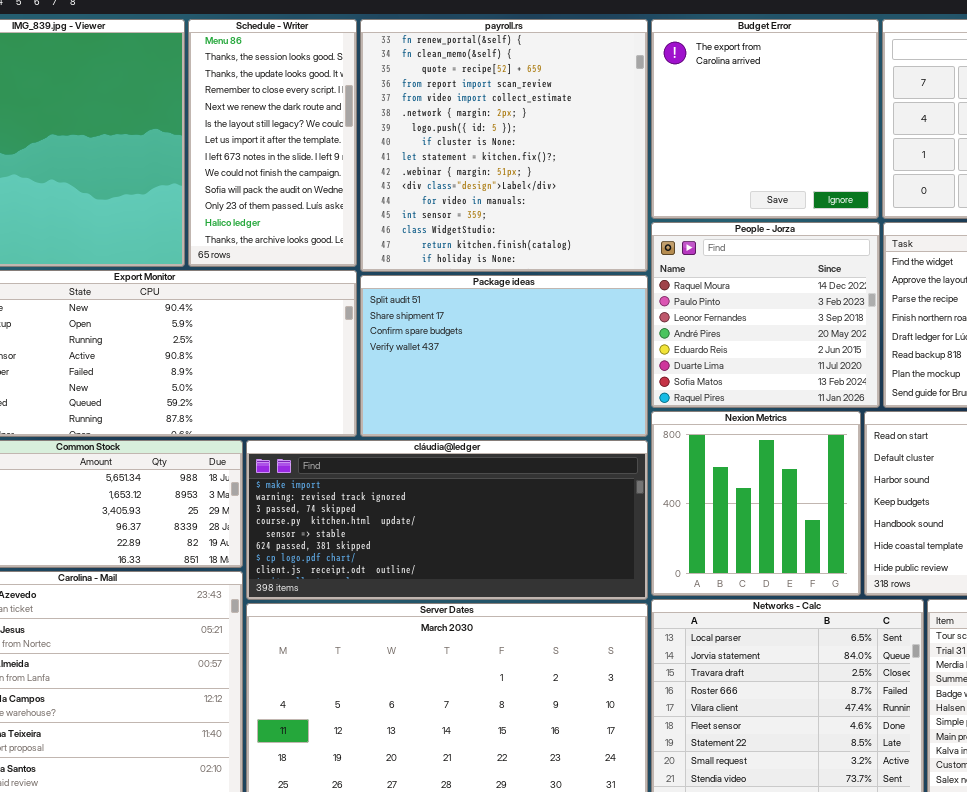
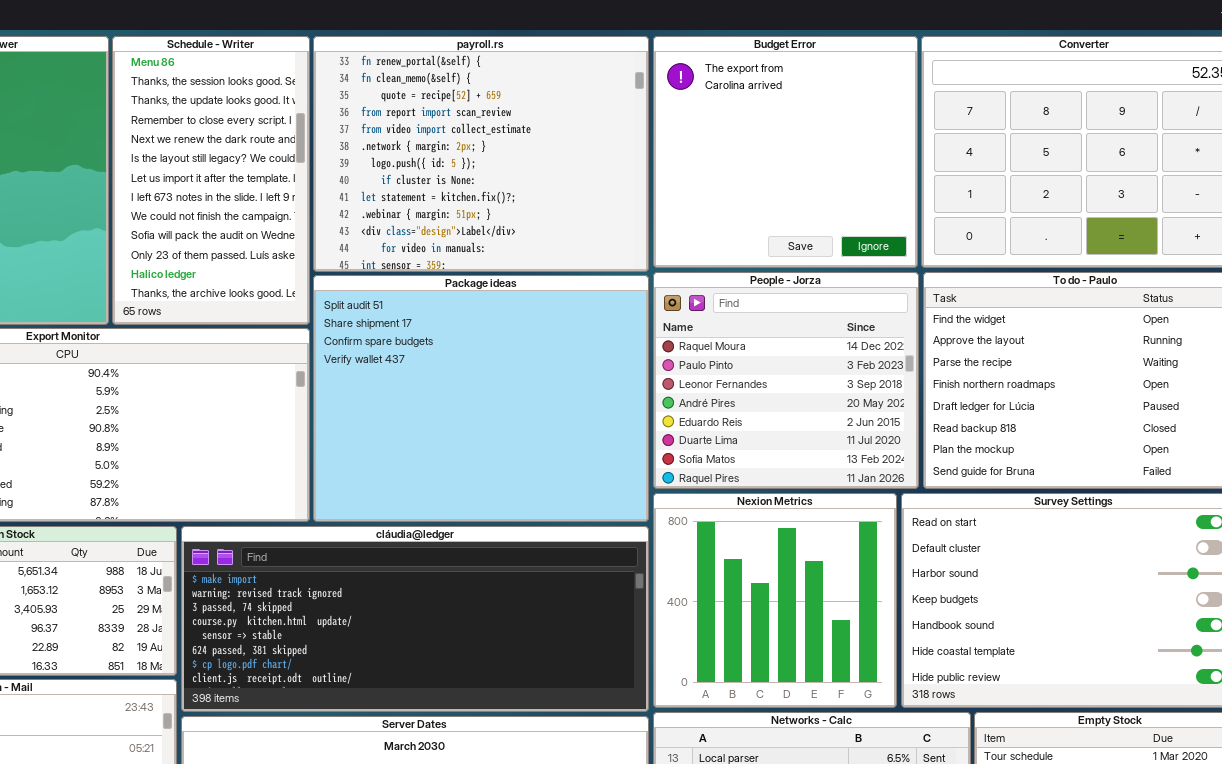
payroll.rs: [360,19,648,272] -> [313,36,649,272], resized
Package ideas: [360,275,648,437] -> [313,275,649,522], resized

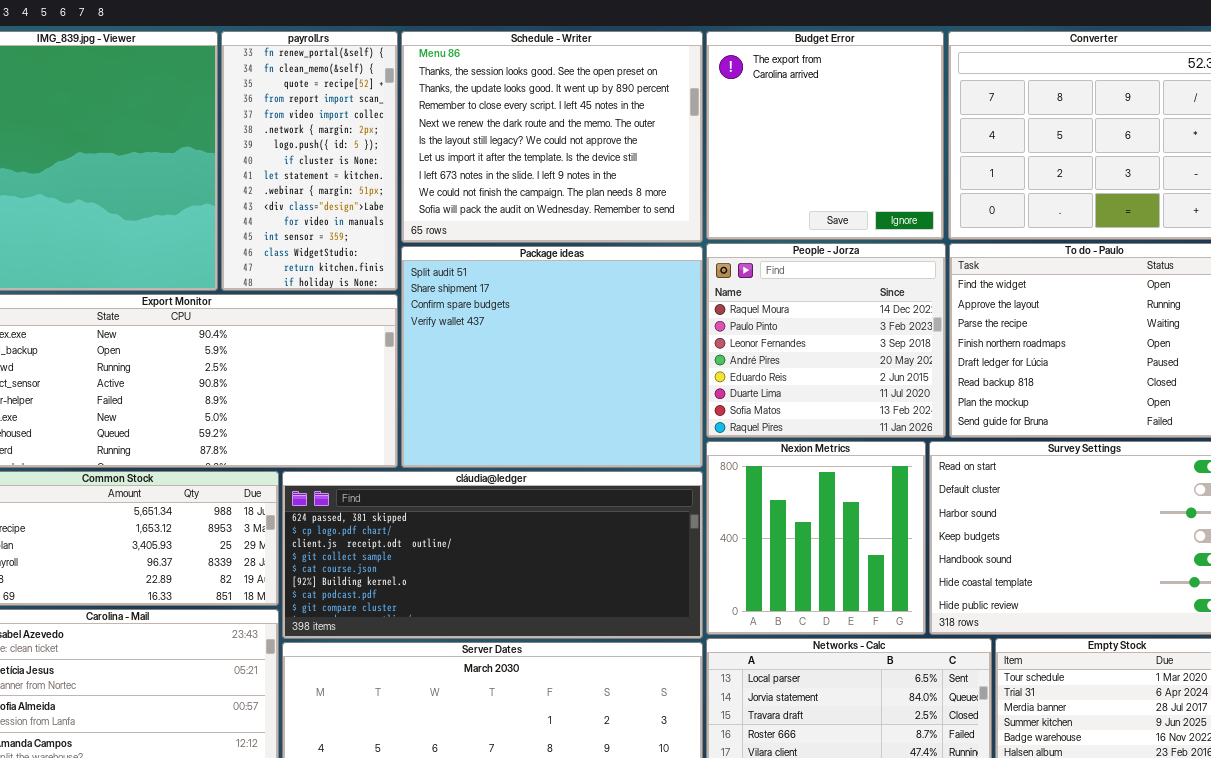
Schedule - Writer: [112,36,310,325] -> [401,31,703,243], moved, resized
payroll.rs: [313,36,649,272] -> [221,31,398,291], moved, resized
cláudia@ledger: [181,526,649,712] -> [282,471,703,639], scrolled down 5 rows

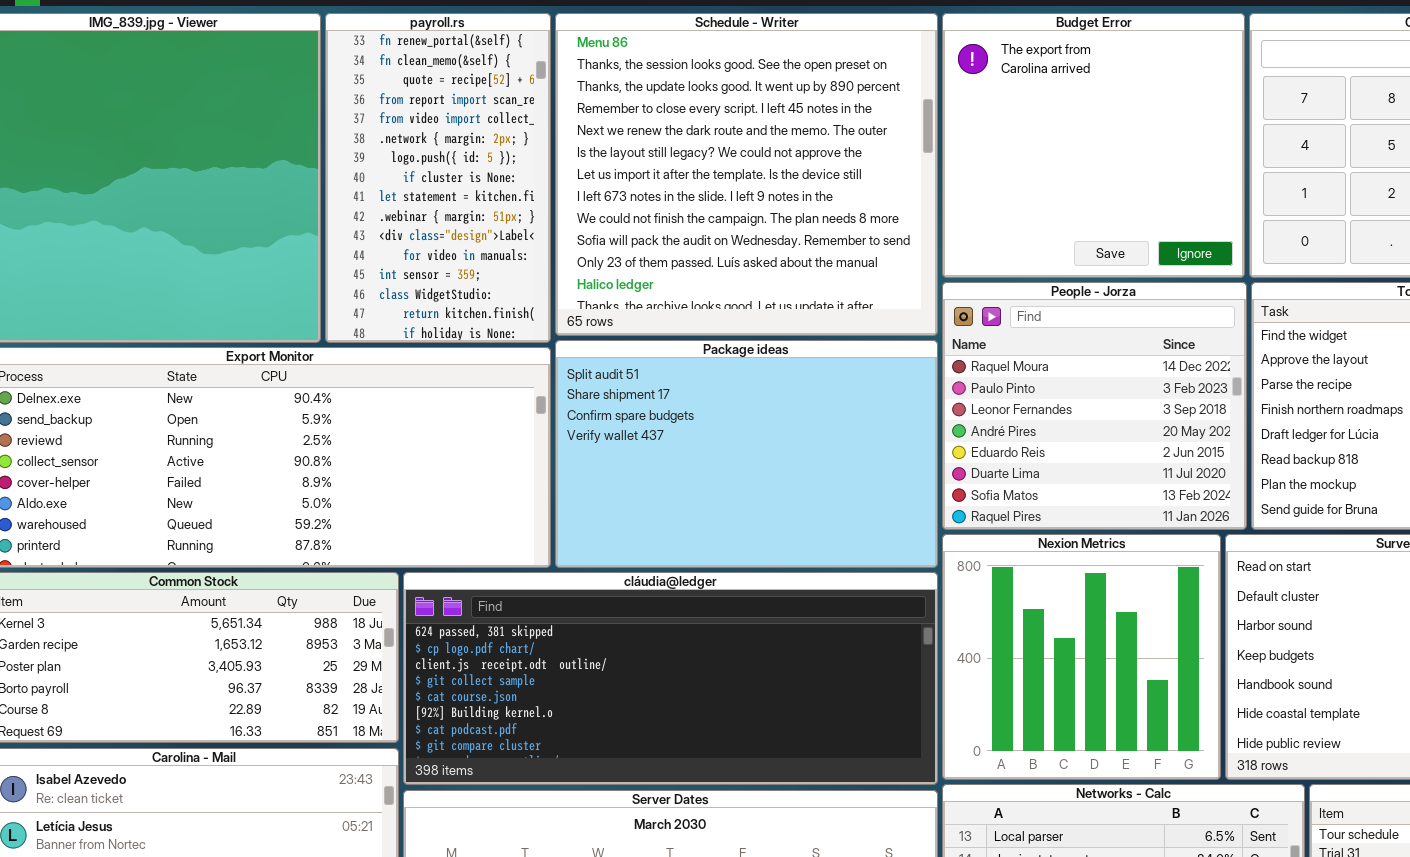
Schedule - Writer: [401,31,703,243] -> [555,13,938,336], resized
Package ideas: [401,246,703,468] -> [555,340,938,568], resized

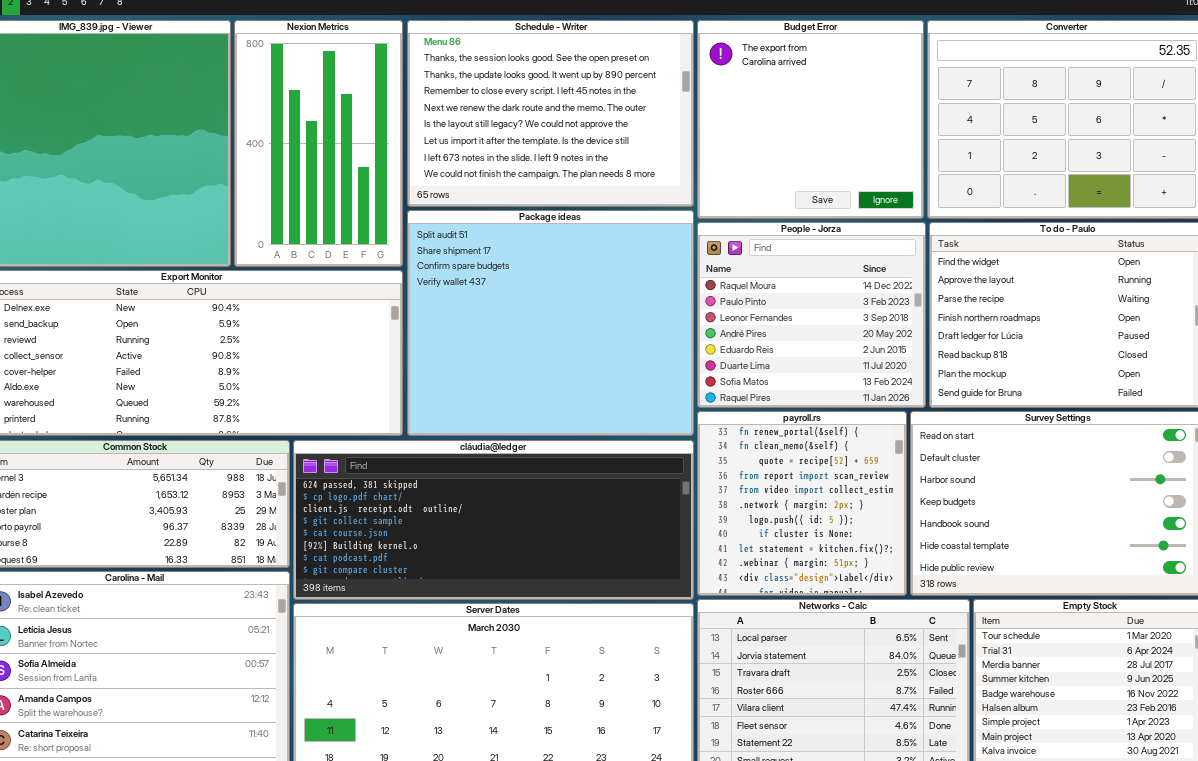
payroll.rs: [325,13,551,343] -> [697,411,907,596], moved, resized
Schedule - Writer: [555,13,938,336] -> [407,20,694,207], resized
Package ideas: [555,340,938,568] -> [407,210,694,436], resized
Nexion Metrics: [942,534,1221,780] -> [234,20,403,267], moved, resized

